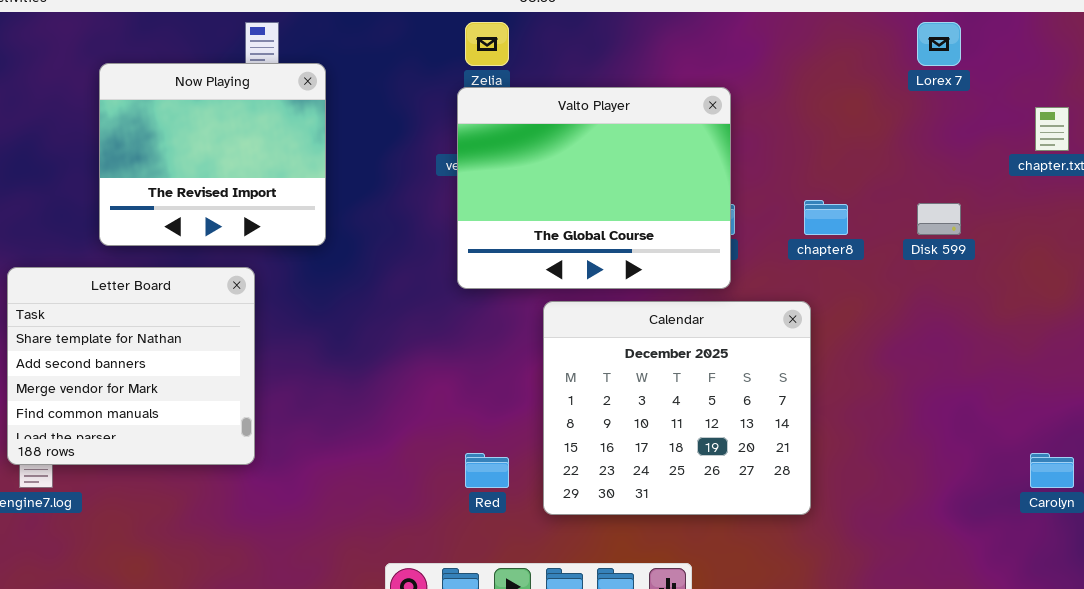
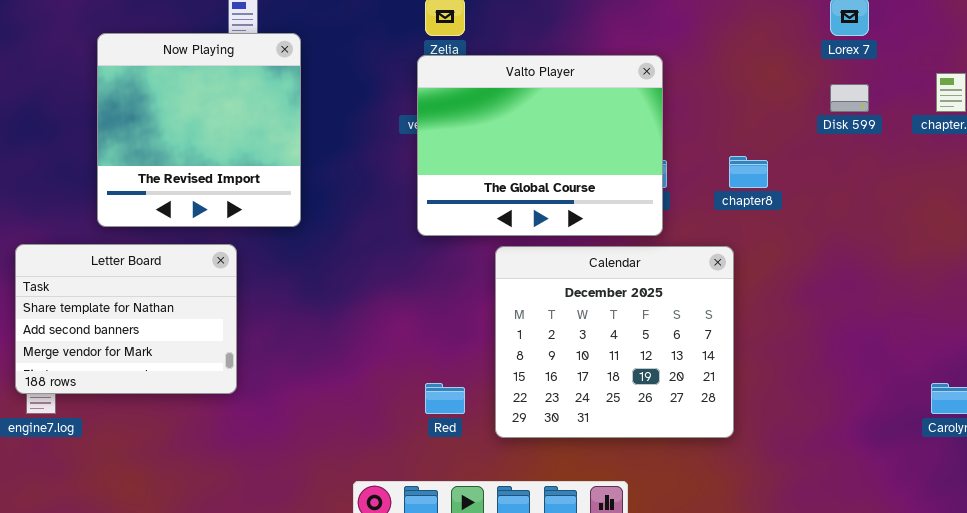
Now Playing: [99,63,326,246] -> [97,33,301,227], resized
Disk 599: [917,203,961,235] -> [830,84,869,112], moved
Letter Board: [7,267,255,465] -> [15,244,237,394], resized

